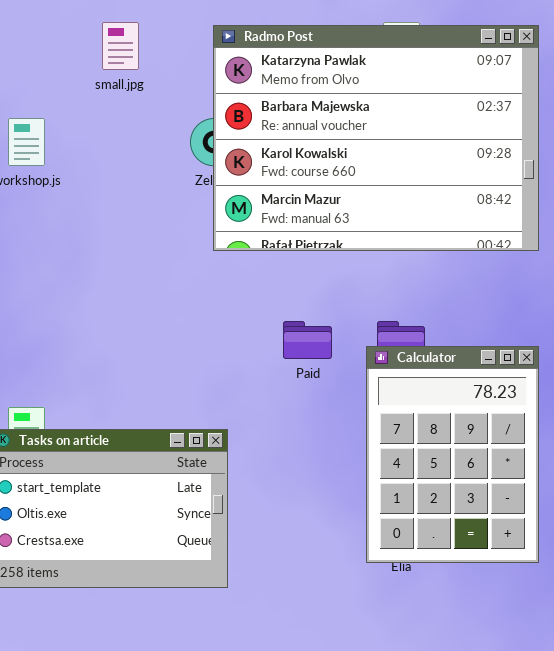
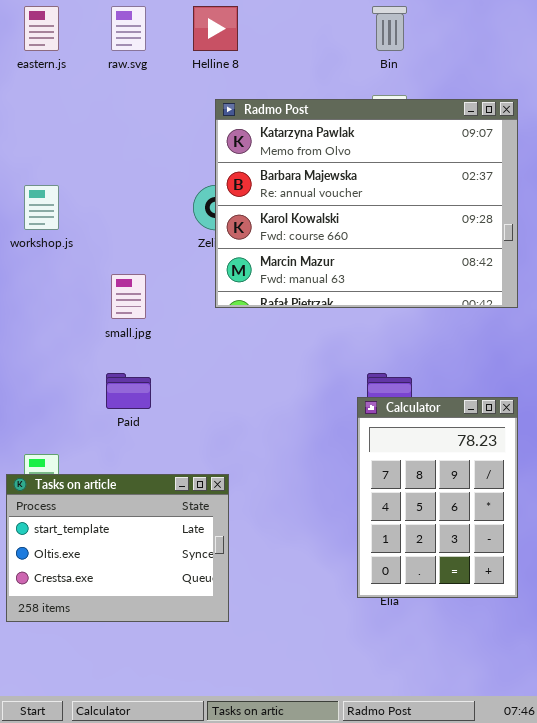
small.jpg: [102,22,139,70] -> [111,274,146,319], moved
Paid: [283,321,332,359] -> [106,373,151,409], moved

